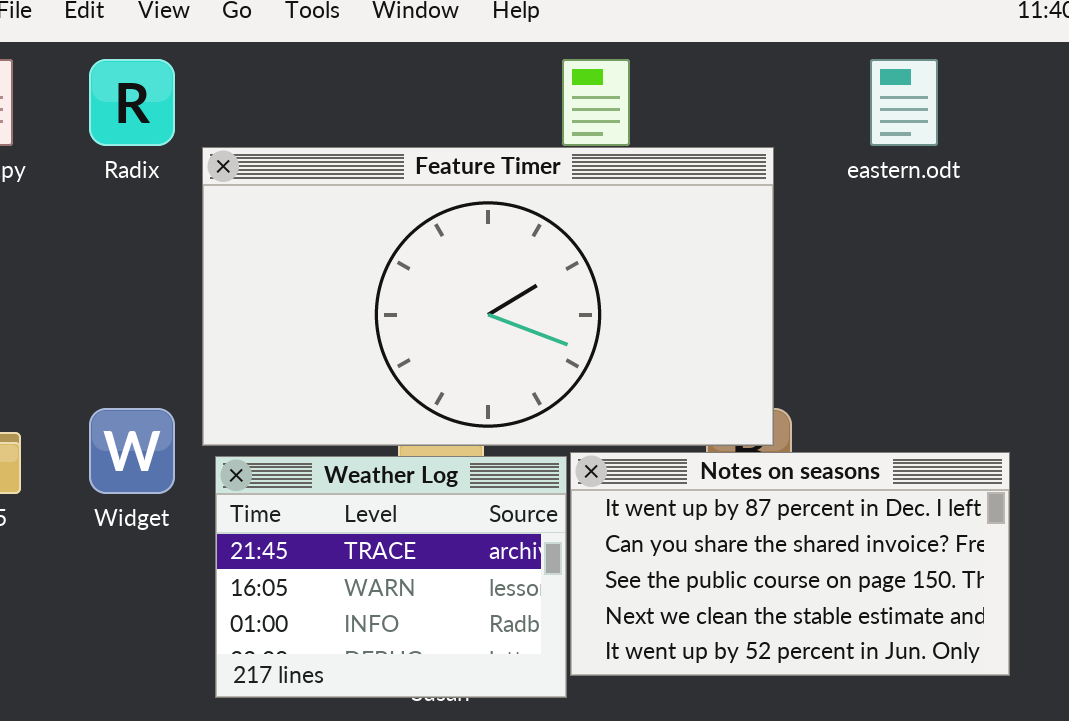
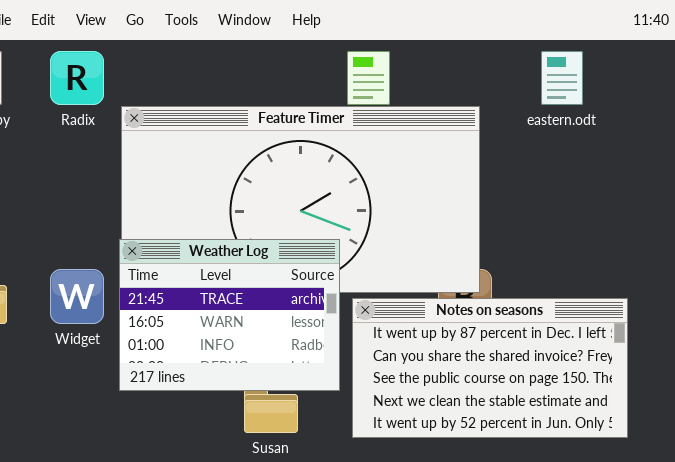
Weather Log: [215,456,567,698] -> [119,239,340,391], moved

